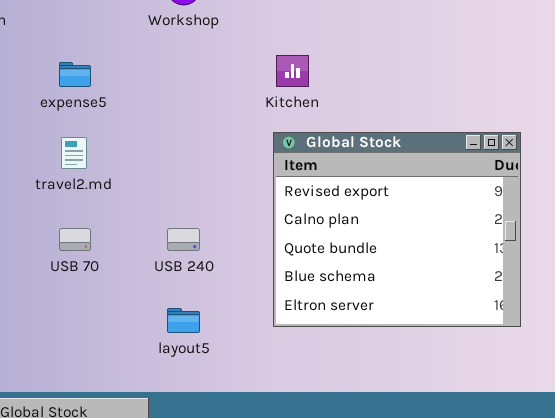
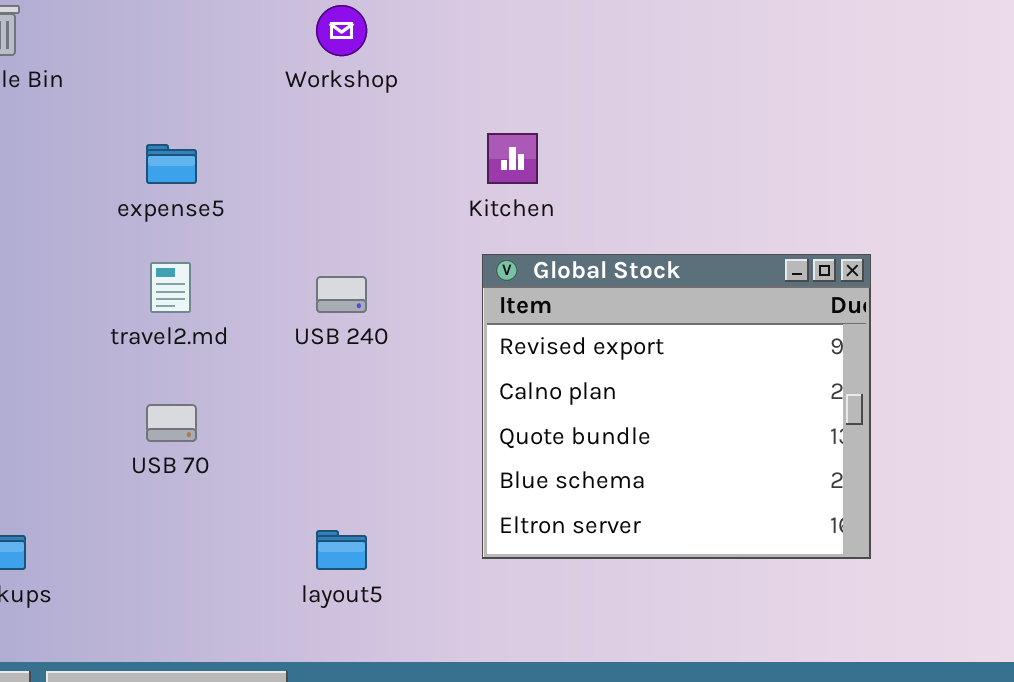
USB 240: [167,228,200,251] -> [316,276,367,313], moved

